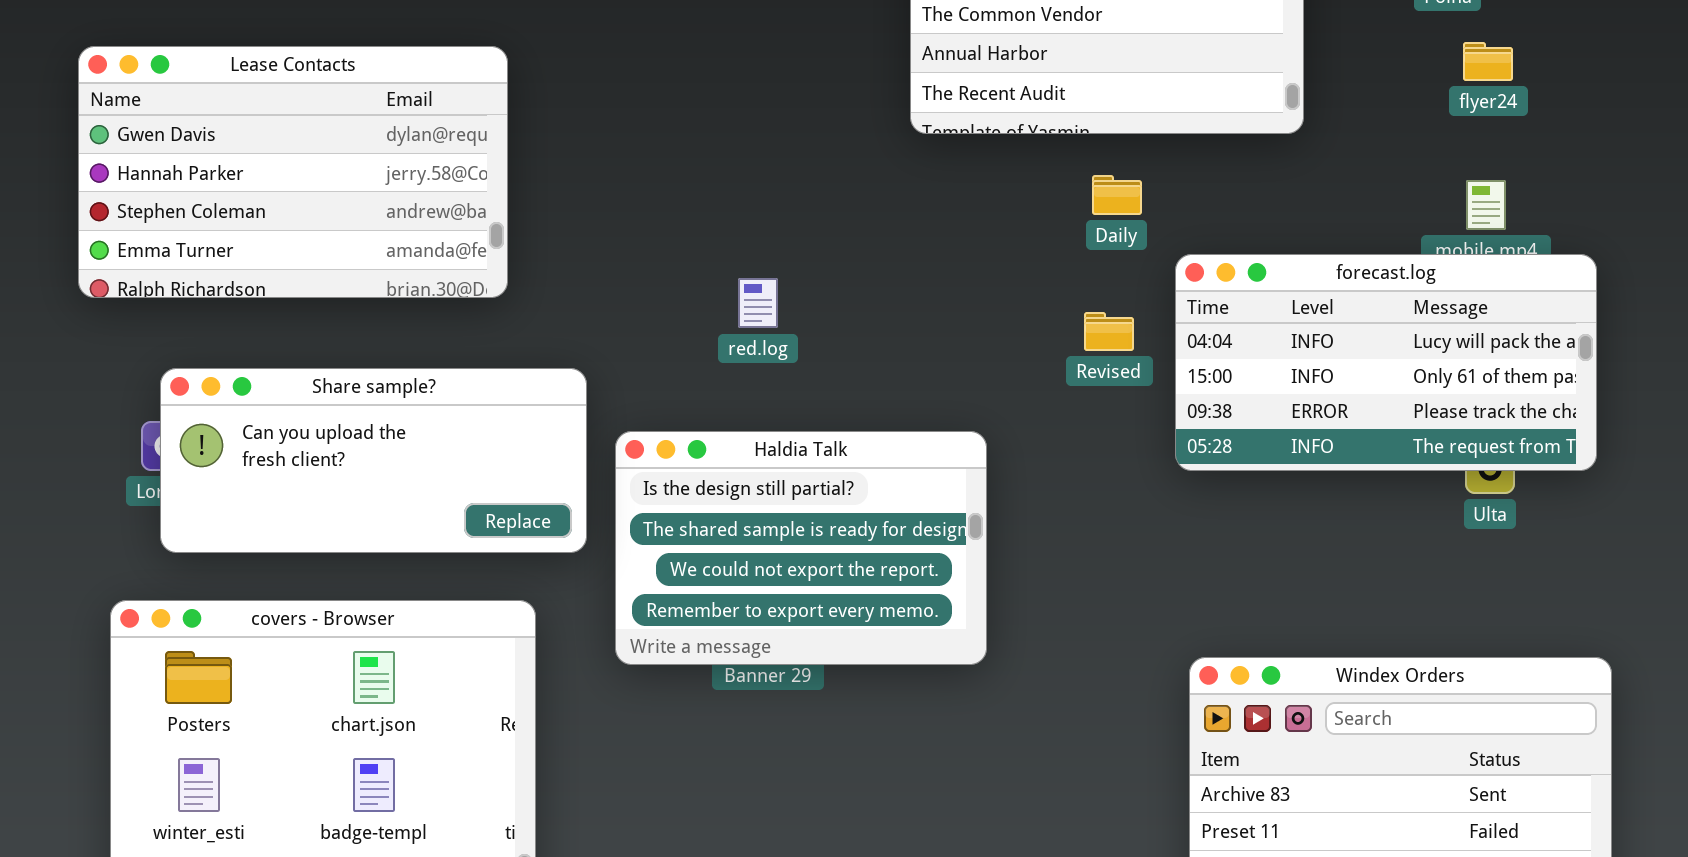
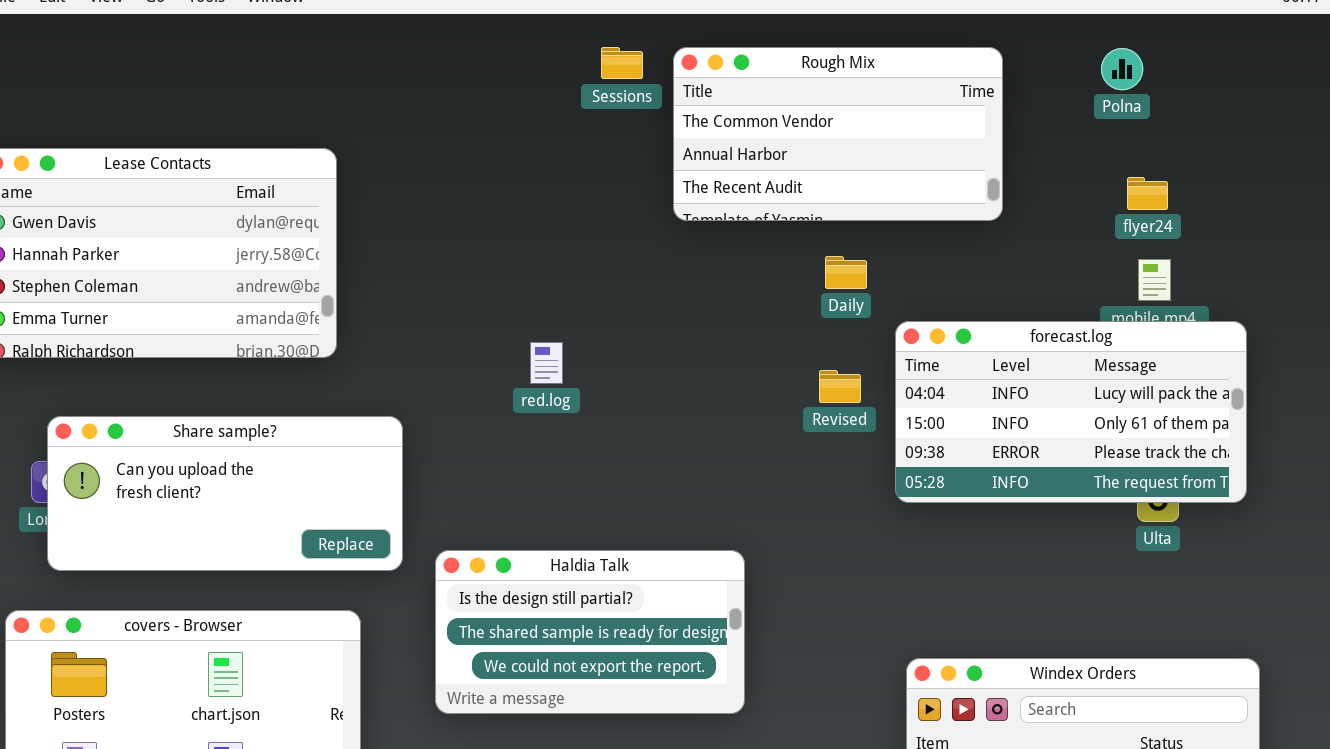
flyer24: [1463,42,1513,81] -> [1127,177,1168,210], moved
Haldia Talk: [615,431,987,665] -> [435,550,745,714], moved, resized

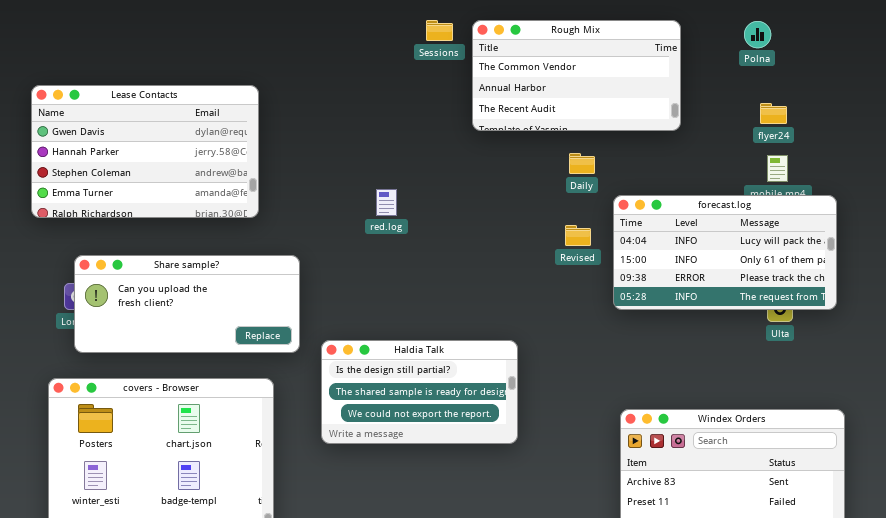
red.log: [530,342,563,384] -> [376,189,397,216], moved

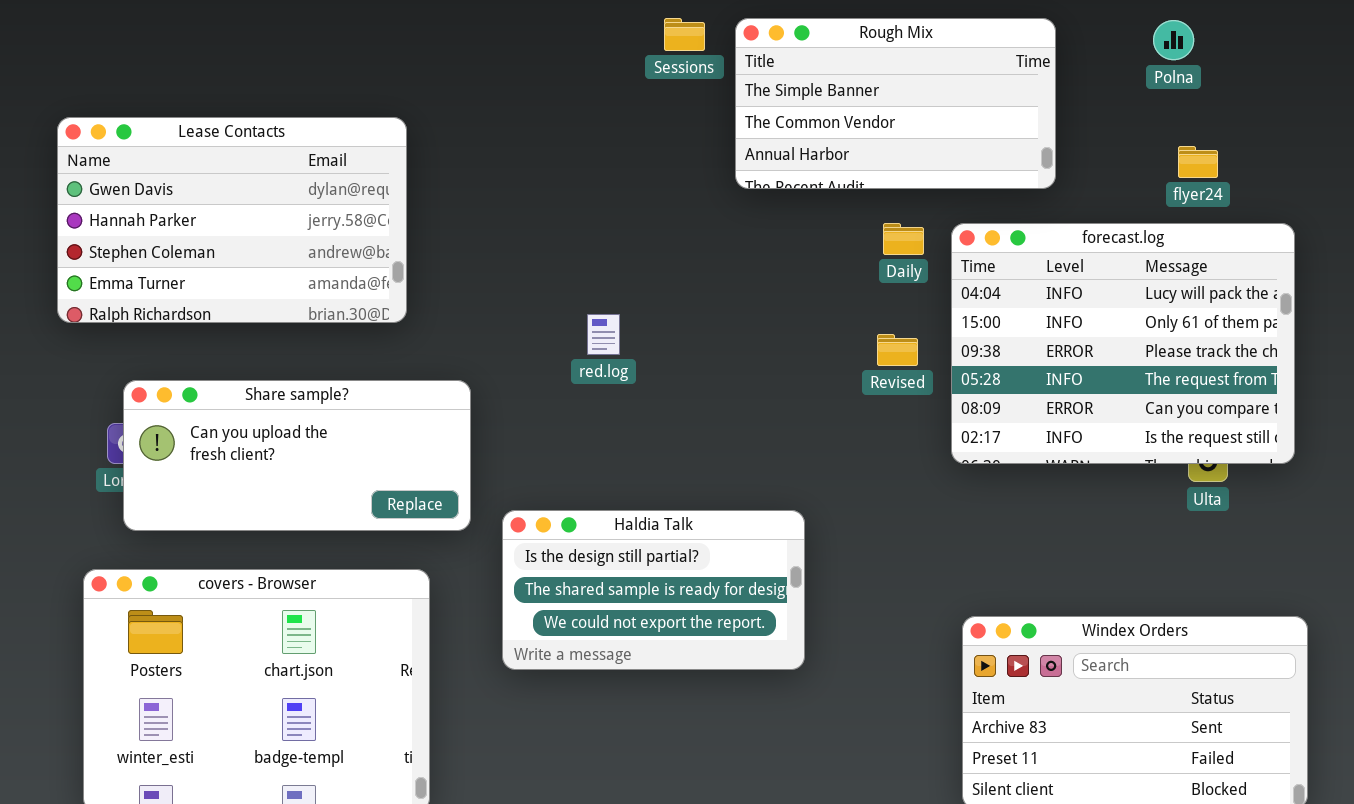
Rough Mix: [472,20,681,131] -> [735,18,1056,189], scrolled up 1 row
red.log: [376,189,397,216] -> [587,314,620,355], moved
forecast.log: [613,195,837,310] -> [951,223,1295,464], resized

